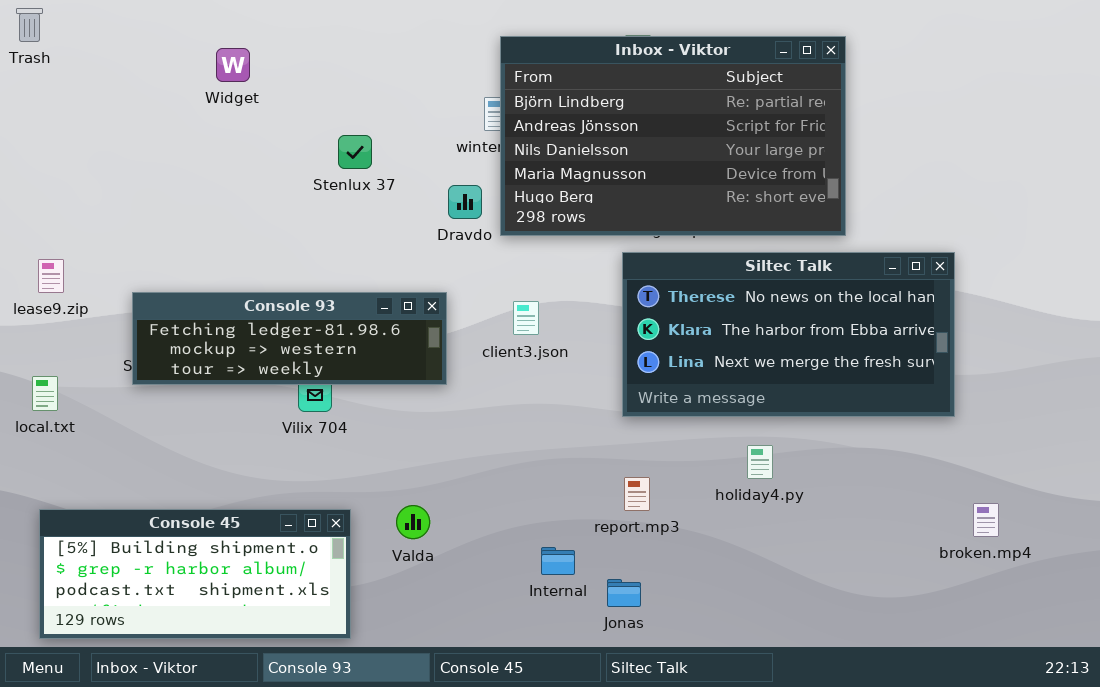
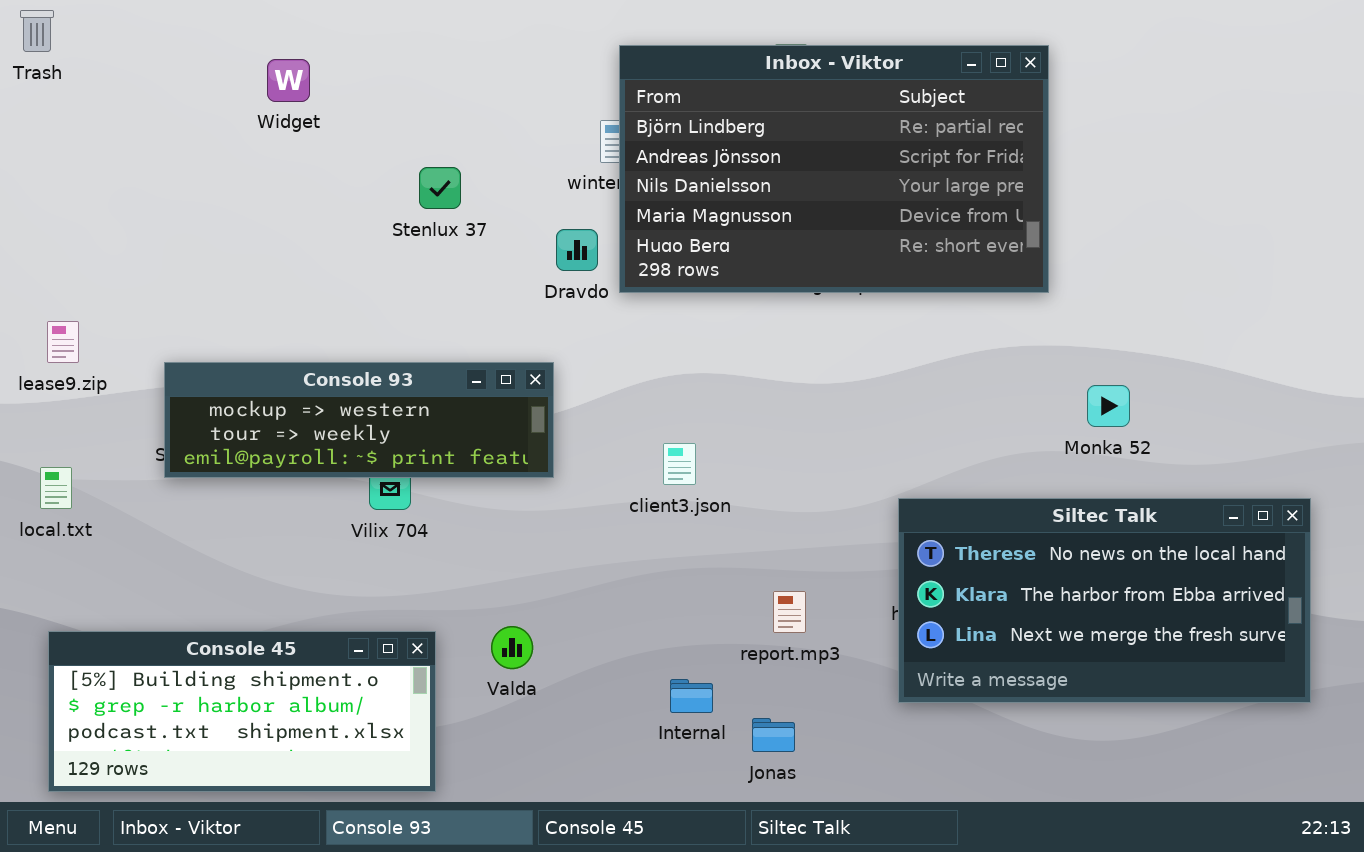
Siltec Talk: [622,252,955,417] -> [898,498,1311,703], moved
Console 93: [132,292,447,385] -> [164,362,554,478], scrolled down 1 row
client3.json: [513,301,539,335] -> [663,443,696,485], moved

